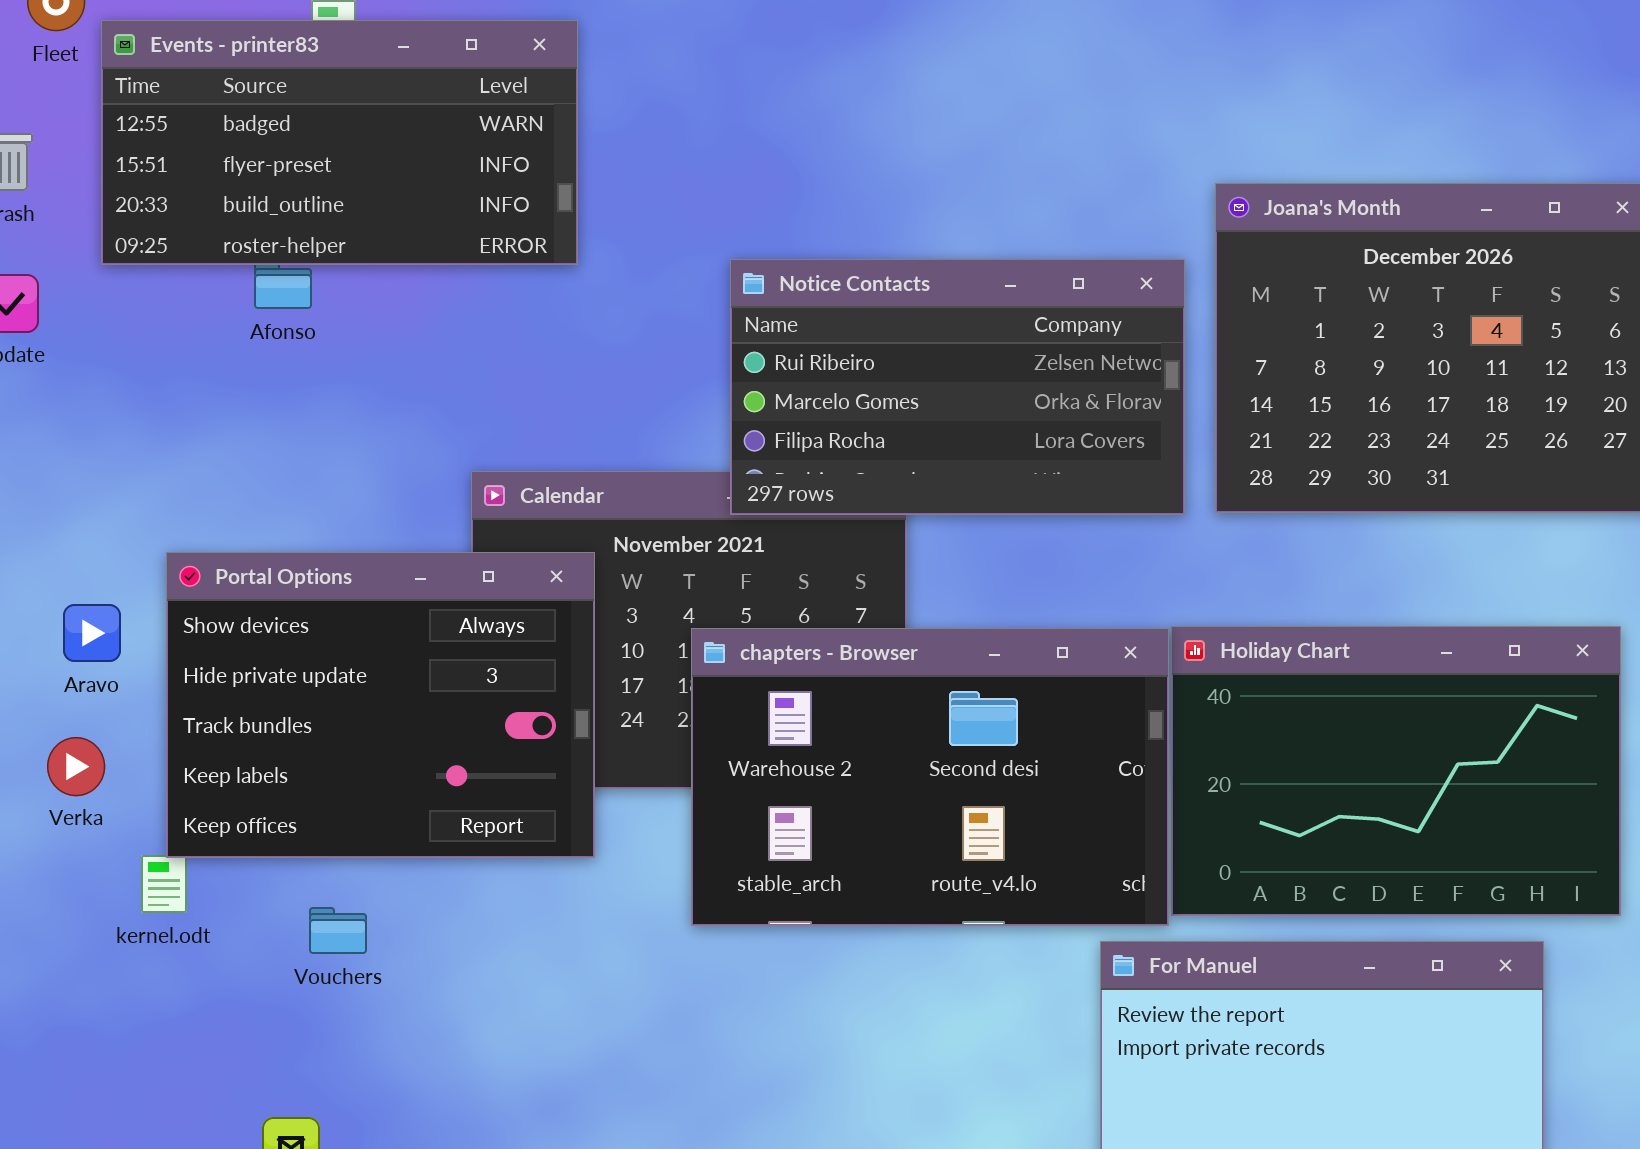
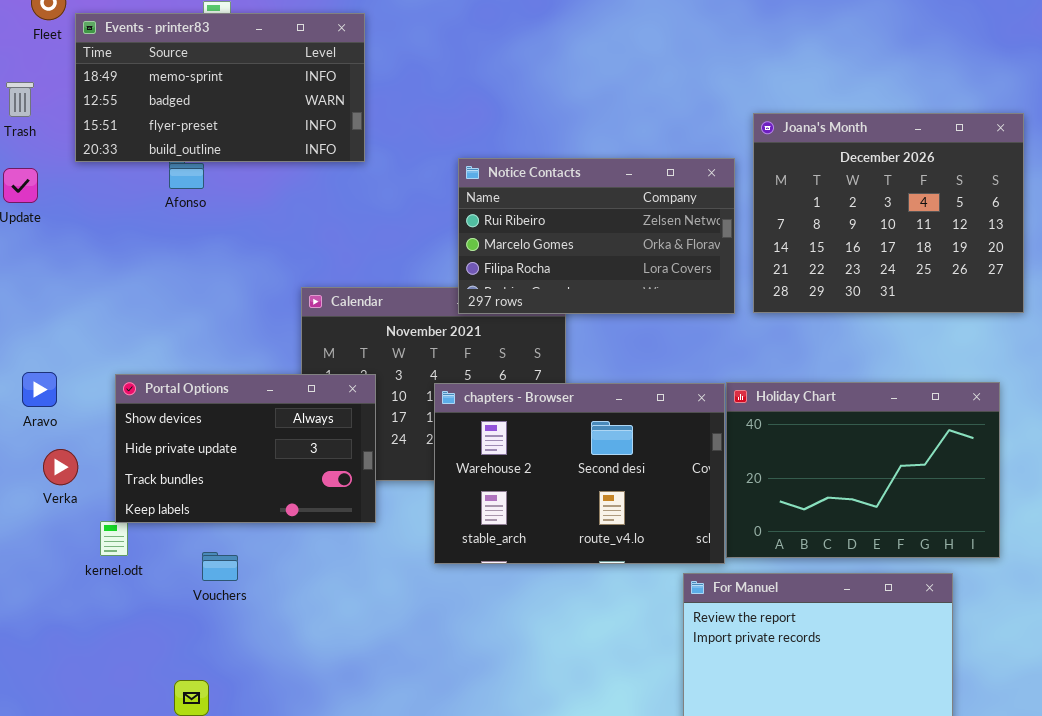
Events - printer83: [101,20,578,265] -> [75,13,365,162], scrolled up 1 row
Portal Options: [166,552,595,858] -> [115,374,376,523], resized
Aravo: [63,604,121,662] -> [22,372,57,407], moved

